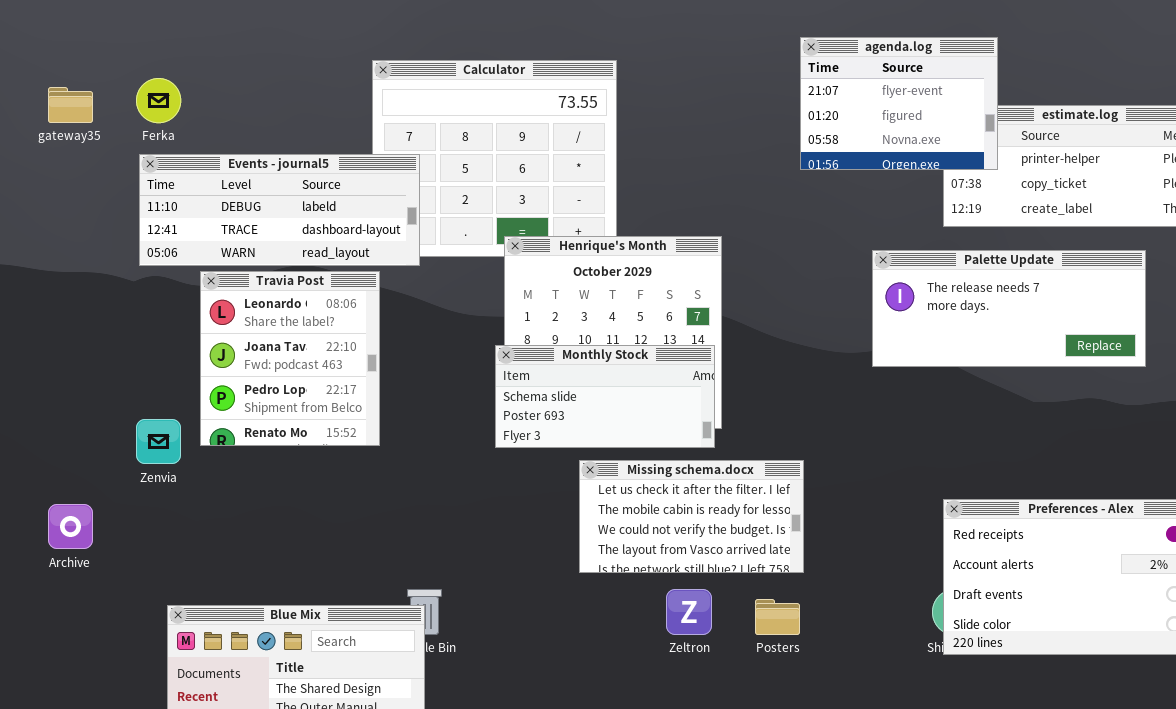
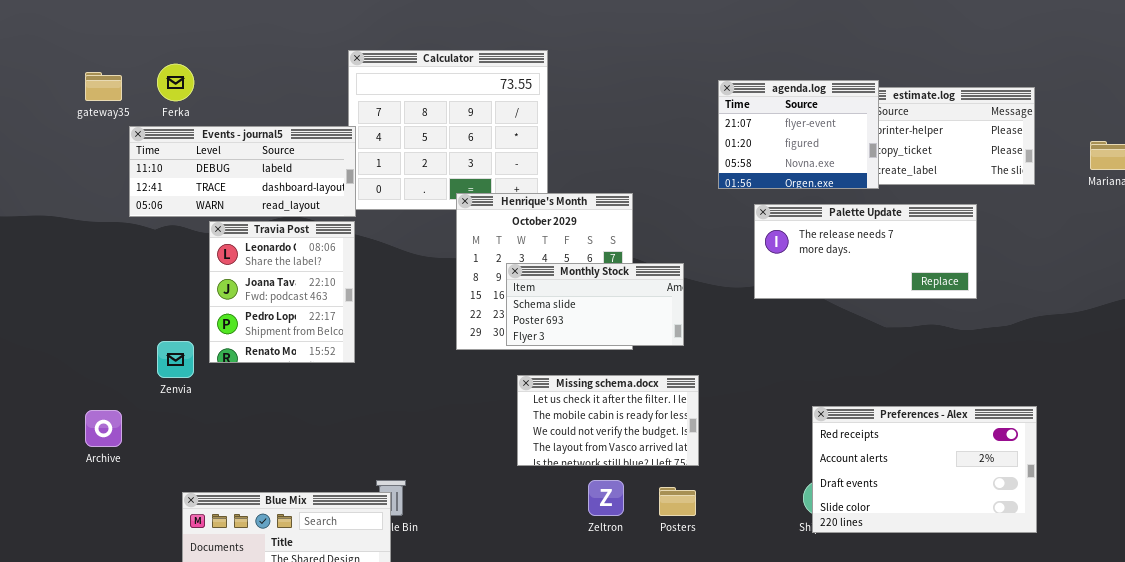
agenda.log: [800,37,998,170] -> [718,80,879,189], moved
Events - journal5: [139,154,420,266] -> [129,126,356,217], moved
Monthly Stock: [495,345,715,448] -> [506,263,684,346], moved

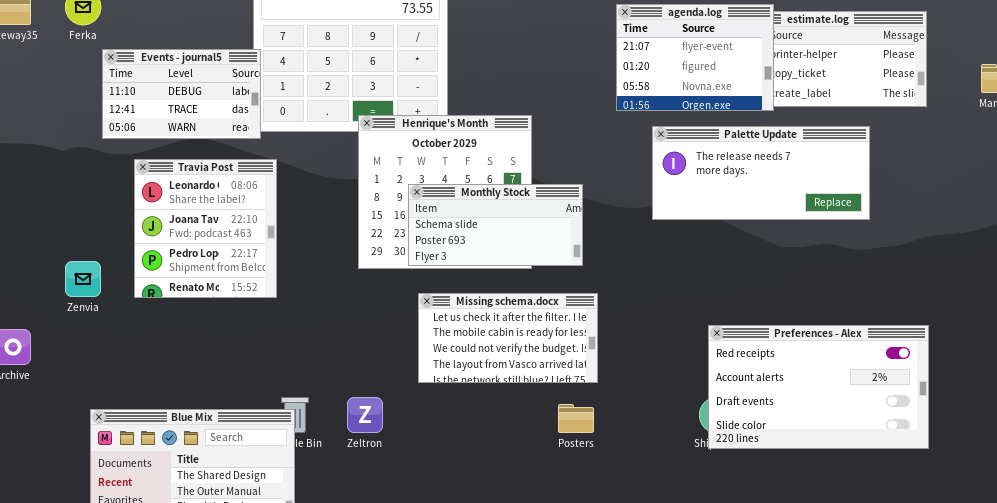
Events - journal5: [129,126,356,217] -> [102,49,261,139], resized
Travia Post: [209,221,355,363] -> [134,159,277,298], moved
Zeltron: [588,480,624,516] -> [347,397,383,433], moved

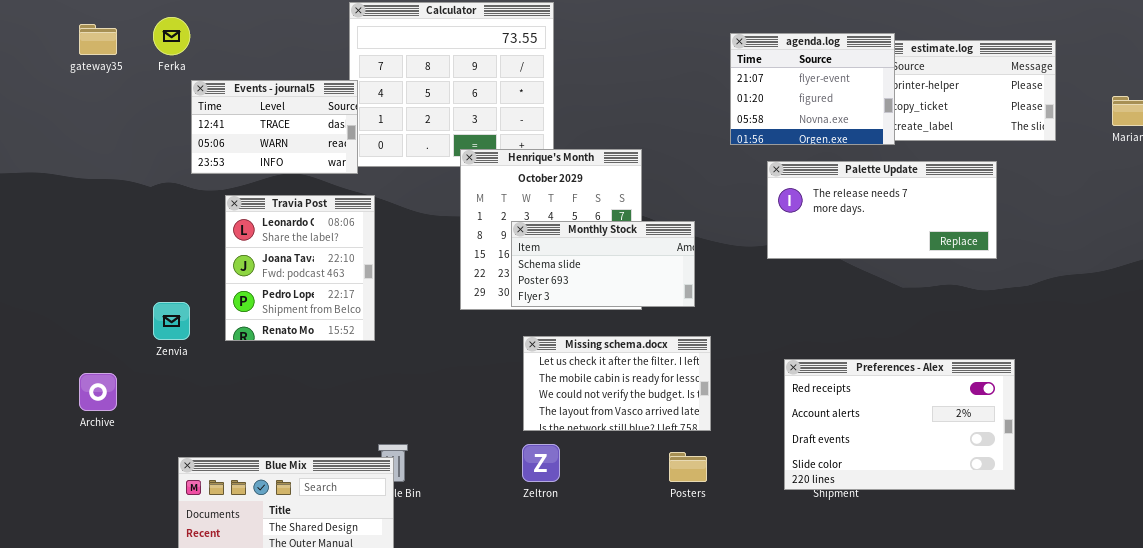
Events - journal5: [102,49,261,139] -> [191,80,358,174], scrolled down 1 row
Preferences - Alex: [708,325,929,449] -> [784,359,1015,490], moved
Zeltron: [347,397,383,433] -> [522,444,560,482], moved

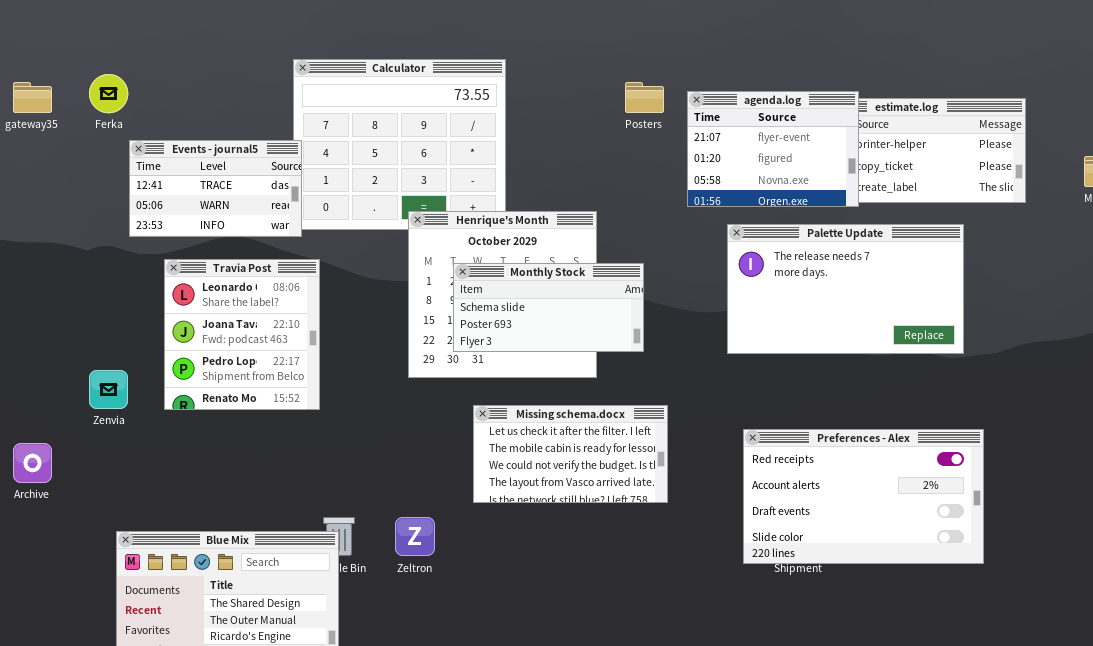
Palette Update: [767,161,997,259] -> [727,224,964,354], resized
Monthly Stock: [511,221,695,307] -> [453,263,644,352], moved
Zeltron: [522,444,560,482] -> [395,517,435,556], moved
Posters: [669,452,707,482] -> [625,82,664,113], moved

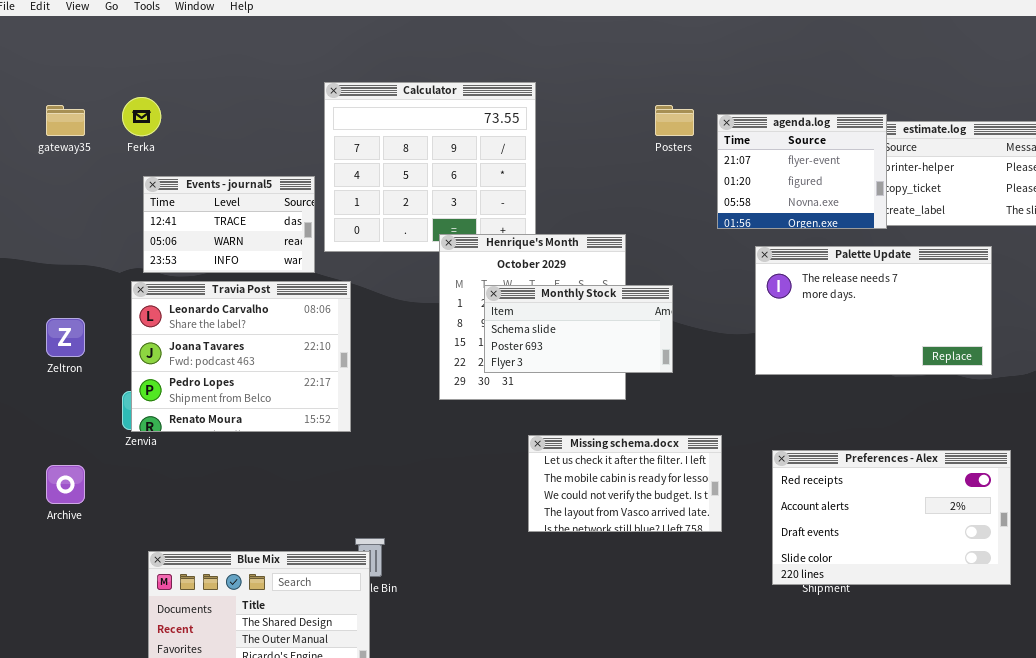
Events - journal5: [129,140,302,237] -> [143,176,315,273], moved
Travia Post: [164,259,320,410] -> [131,281,351,432], resized
Missing schema.docx: [473,405,668,503] -> [528,435,722,532], moved
Zeltron: [395,517,435,556] -> [46,318,85,357], moved

